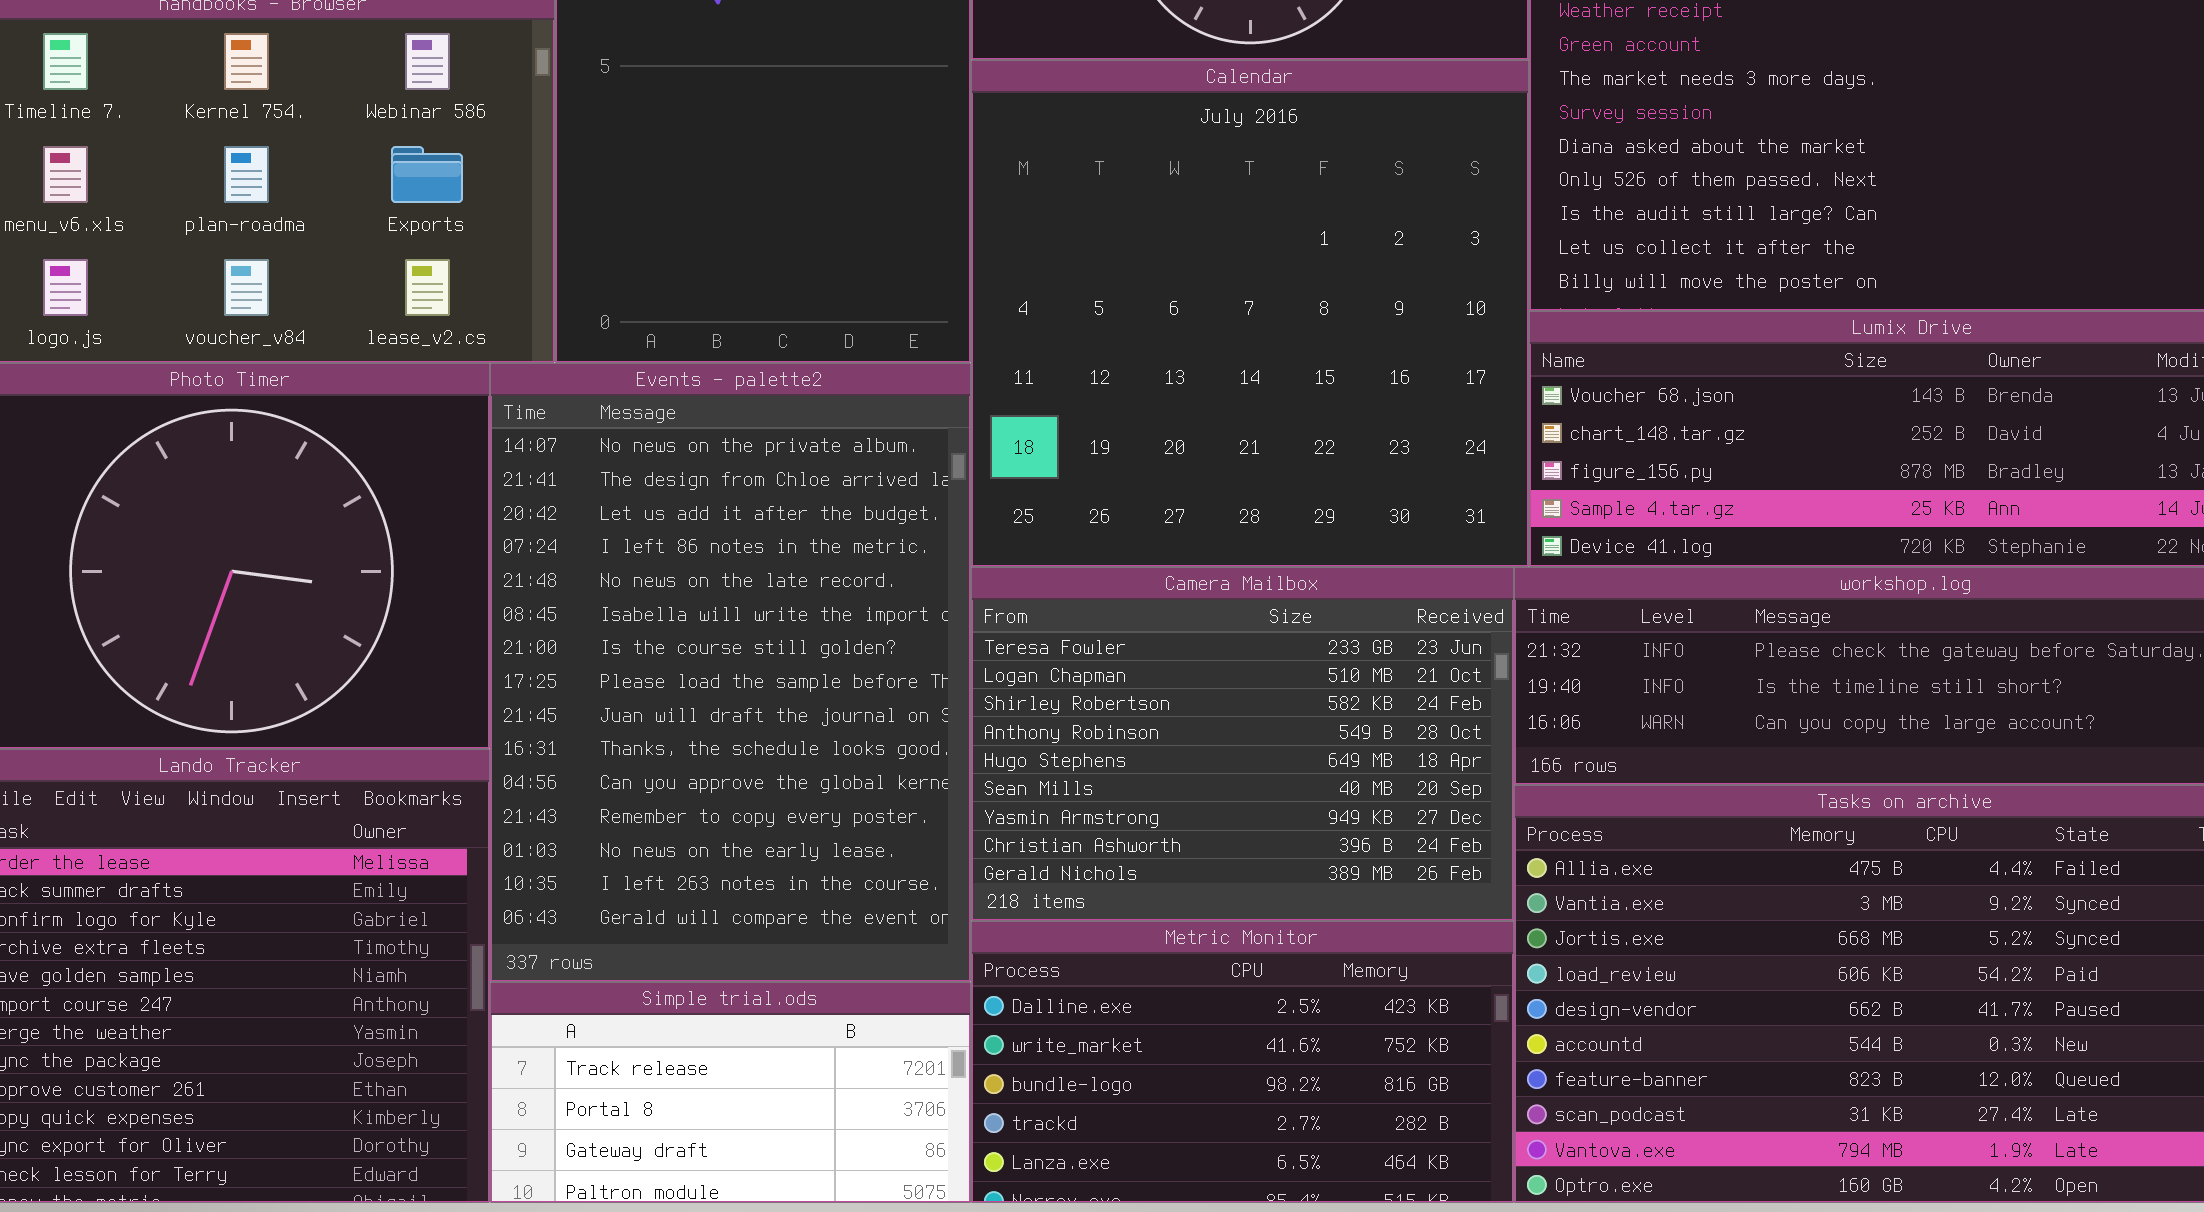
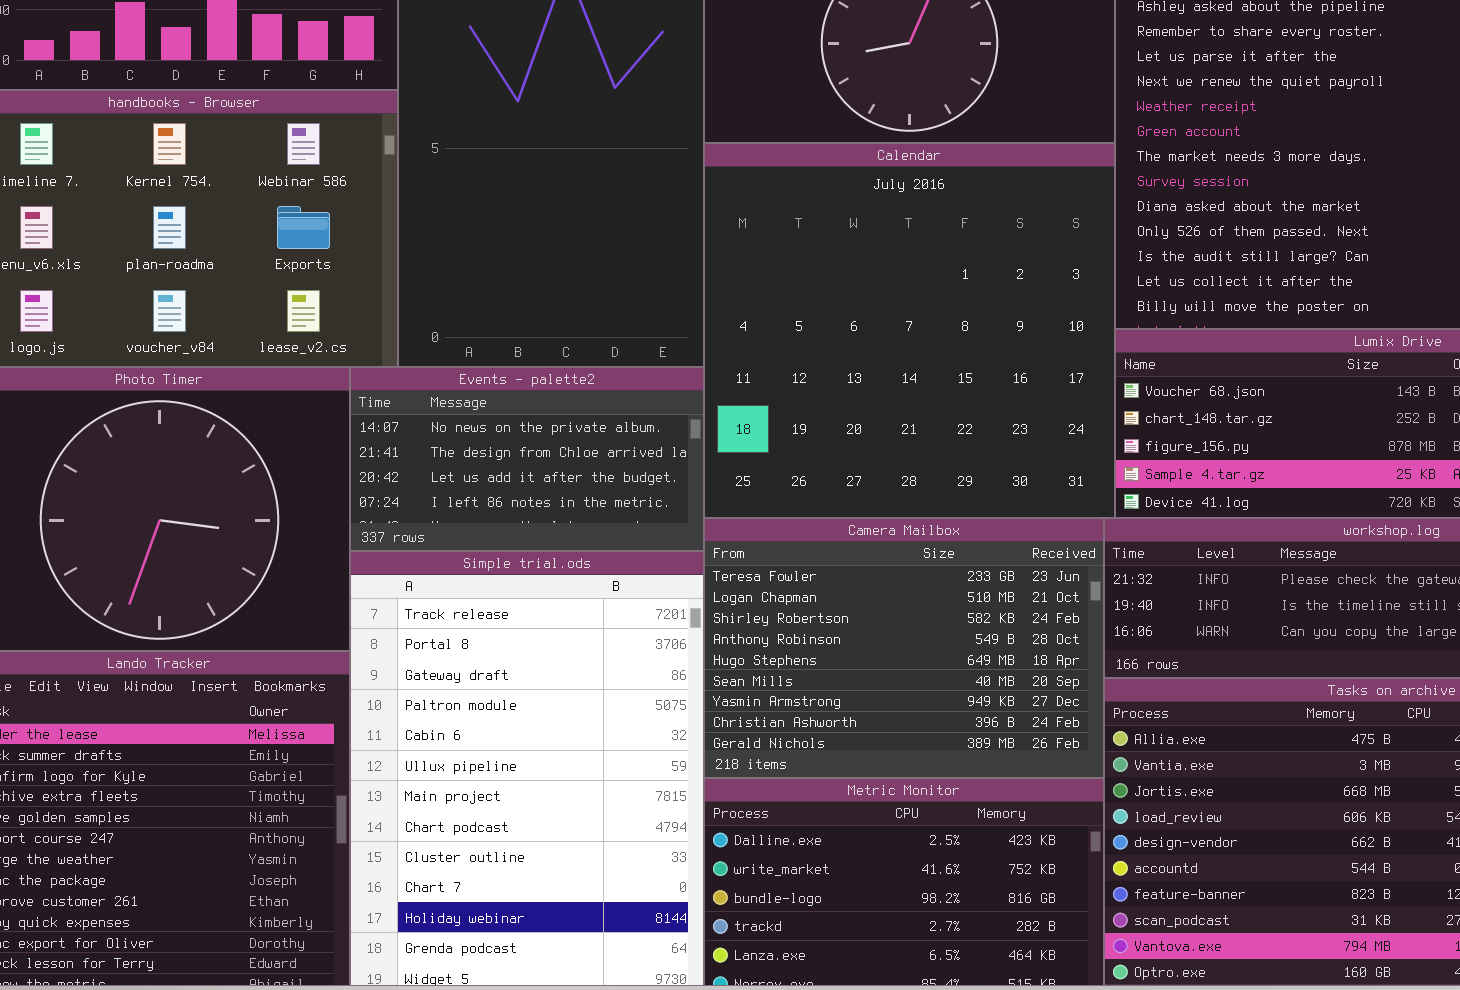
Events - palette2: [490,363,971,982] -> [350,367,704,551], resized
Simple trial.ods: [490,982,971,1203] -> [350,551,704,986], resized

